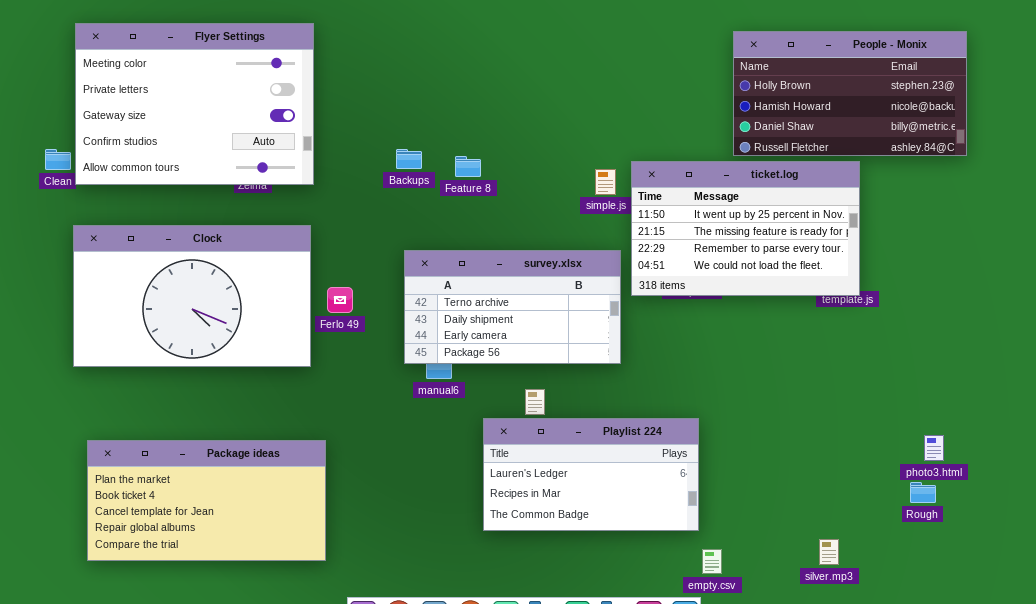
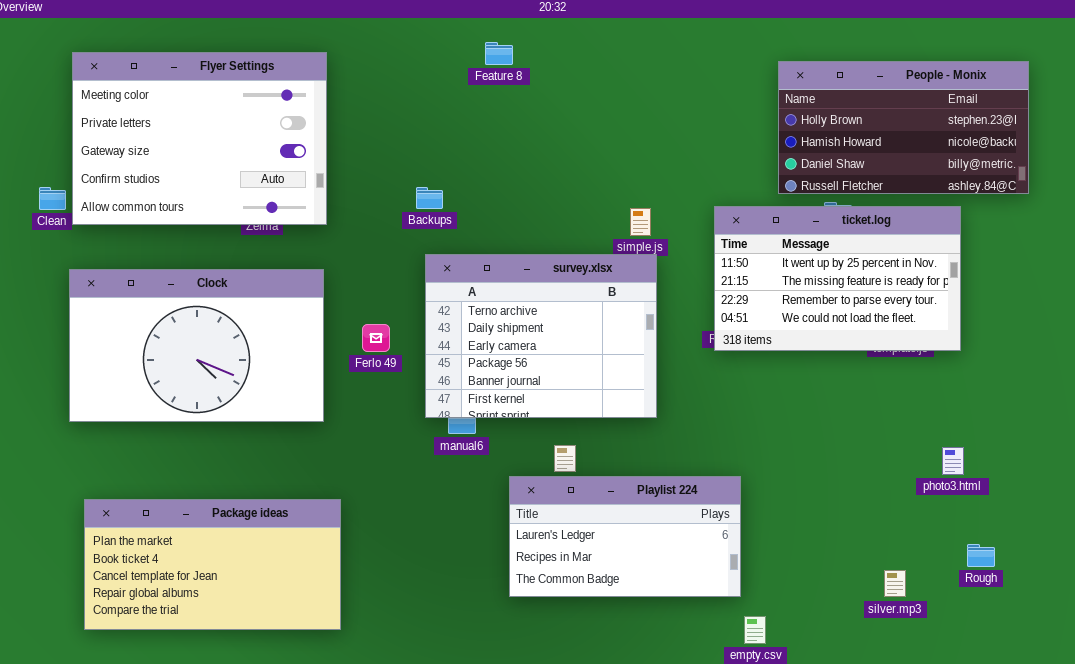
Feature 8: [455,156,481,177] -> [485,42,513,65], moved
ticket.log: [631,161,860,296] -> [714,206,961,351], moved
survey.xlsx: [404,250,621,364] -> [425,254,657,418], resized
Ferlo 49: [327,287,353,313] -> [362,324,390,352], moved
photo3.html: [924,435,944,461] -> [942,447,964,475], moved
silver.mp3: [819,539,839,565] -> [884,570,906,597], moved

